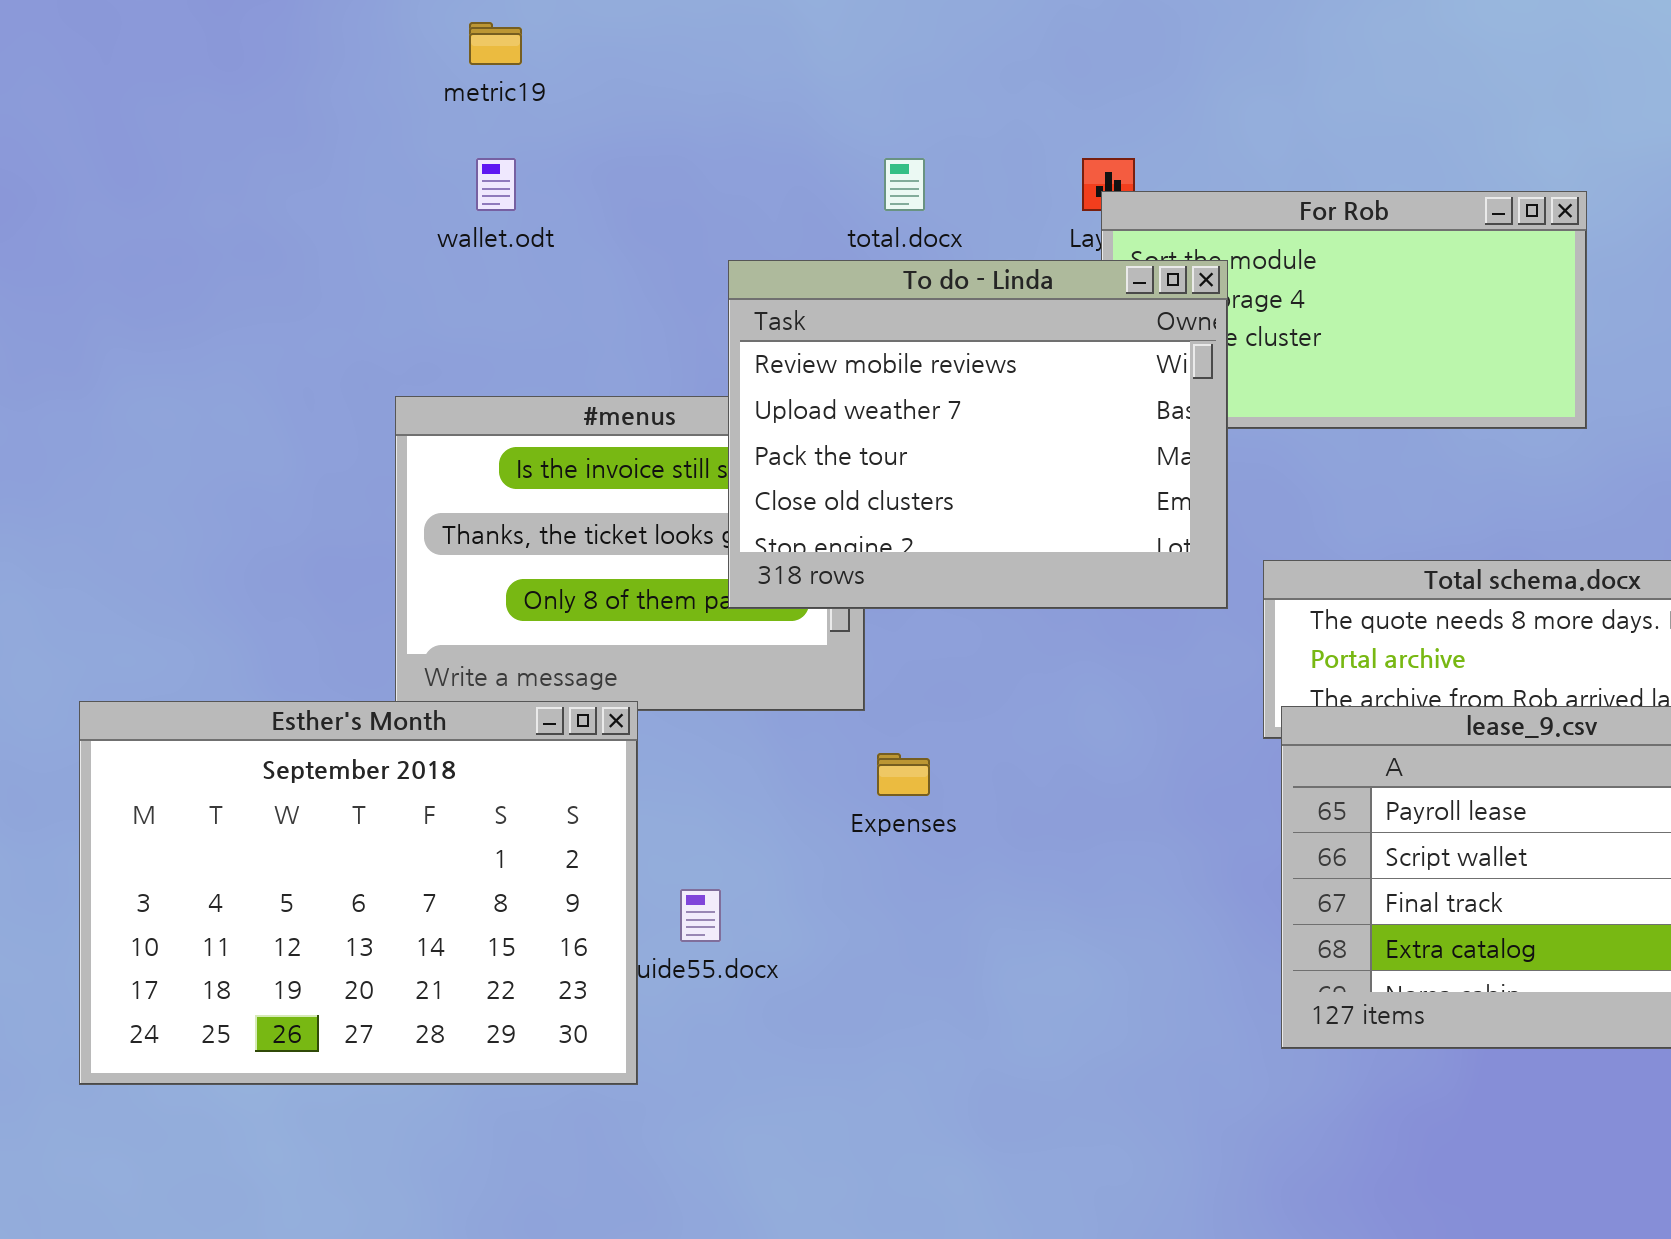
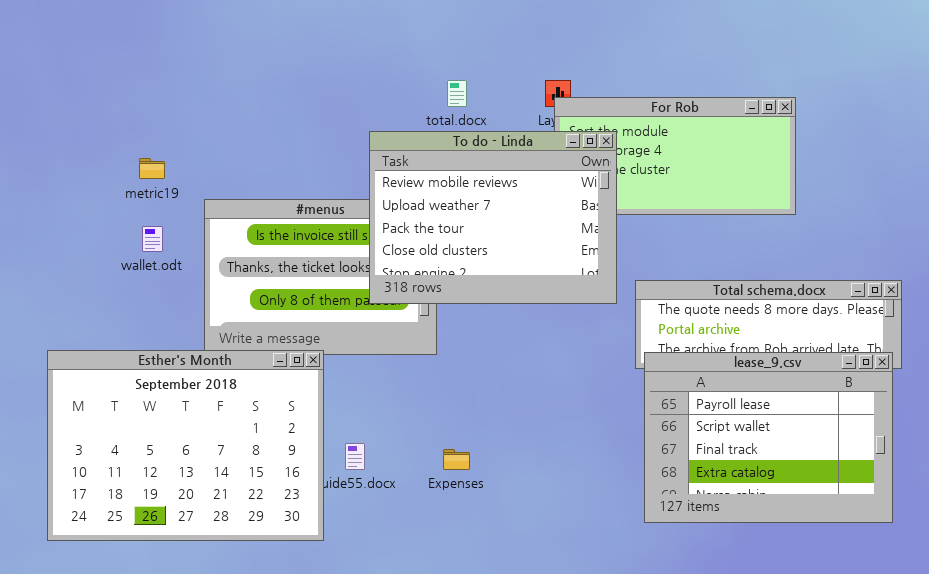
metric19: [469,22,522,65] -> [139,158,165,179], moved
wallet.odt: [476,158,516,211] -> [142,226,163,252], moved
Expenses: [877,753,930,796] -> [443,449,470,470], moved

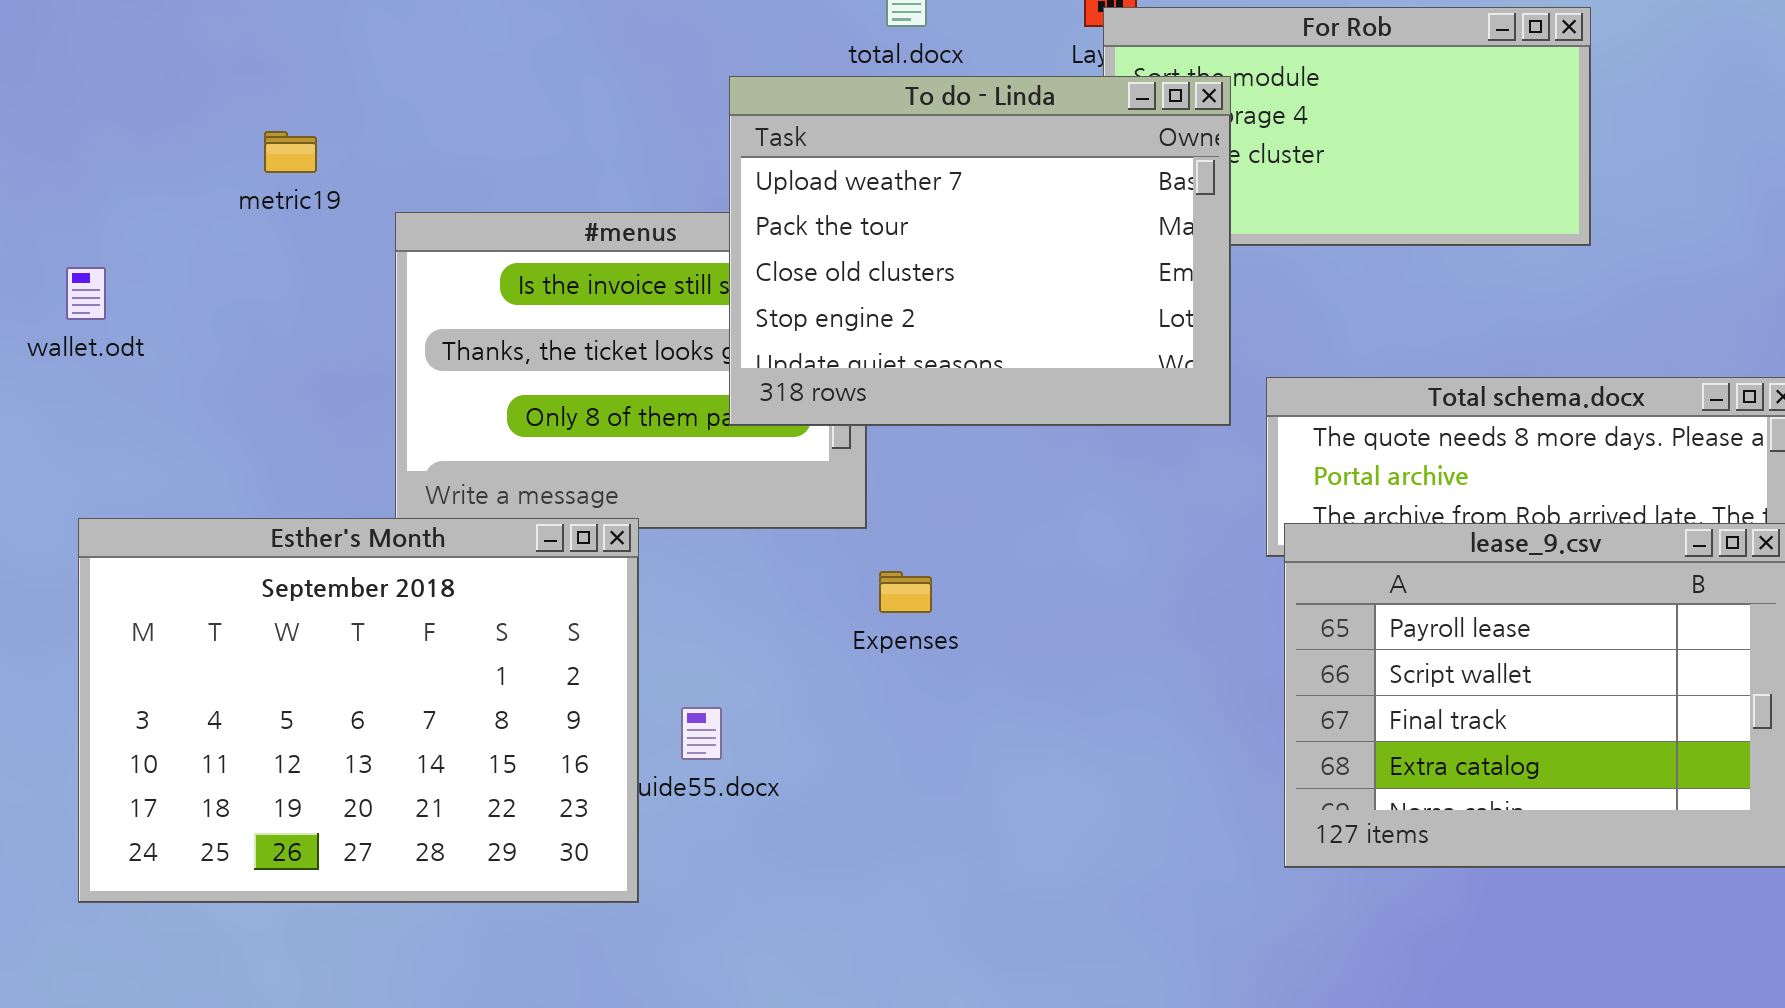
To do - Linda: [369,131,617,304] -> [729,76,1231,426], scrolled down 1 row
wallet.odt: [142,226,163,252] -> [66,267,106,320], moved
Expenses: [443,449,470,470] -> [879,571,932,613], moved

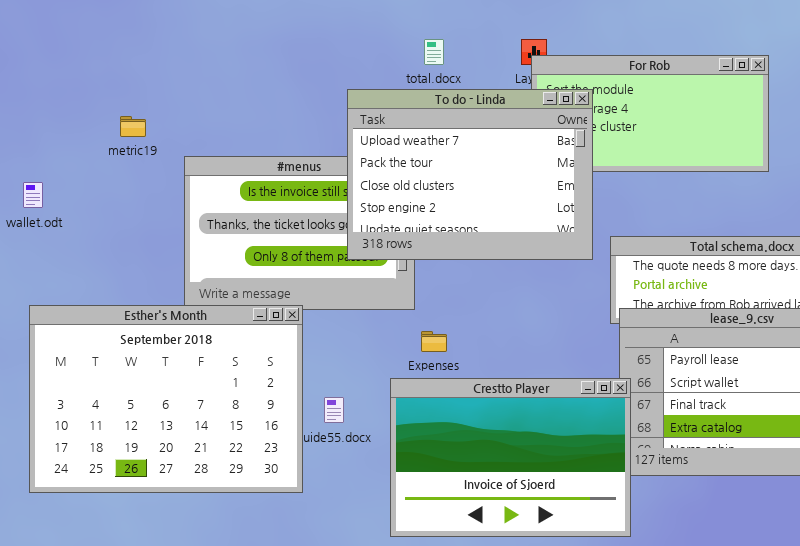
Crestto Player: none -> [390,378,631,537], opened

